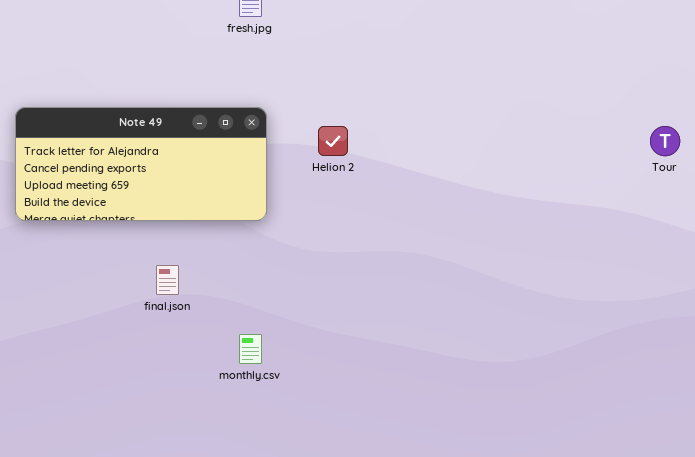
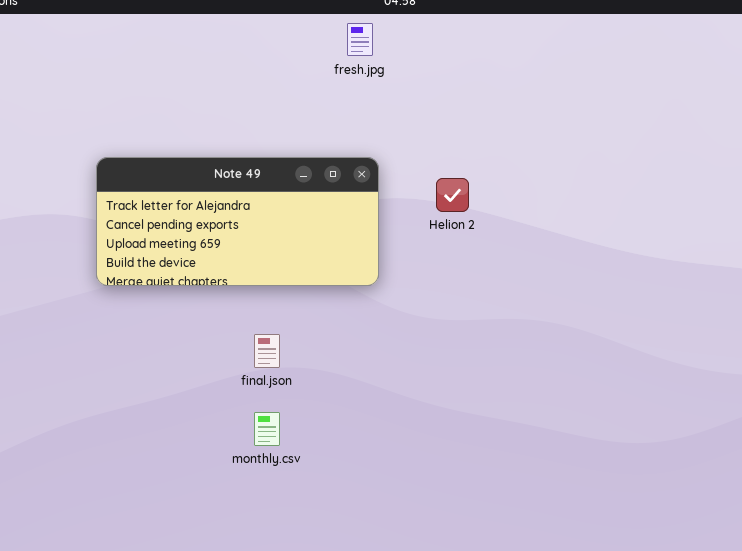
monthly.csv: [239,334,262,364] -> [254,412,280,446], moved

